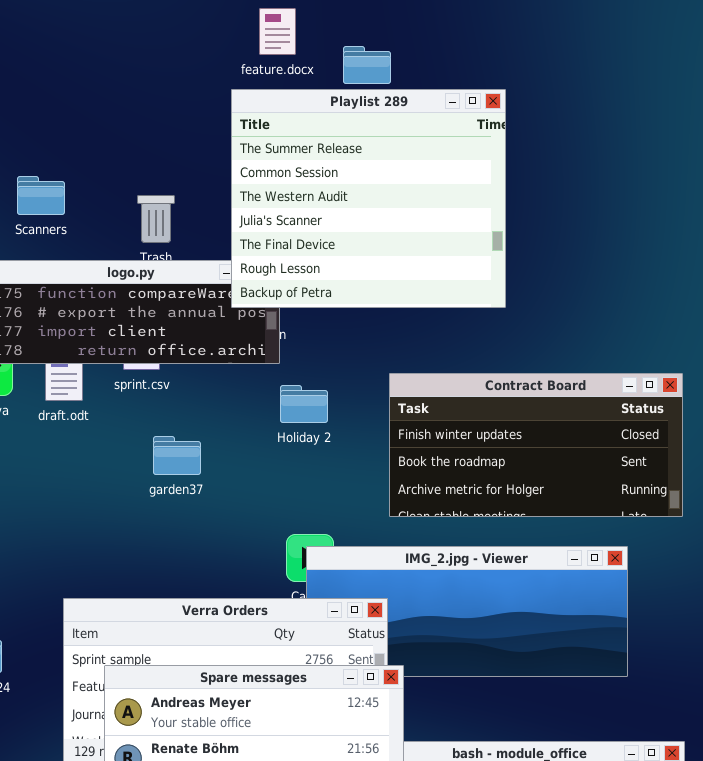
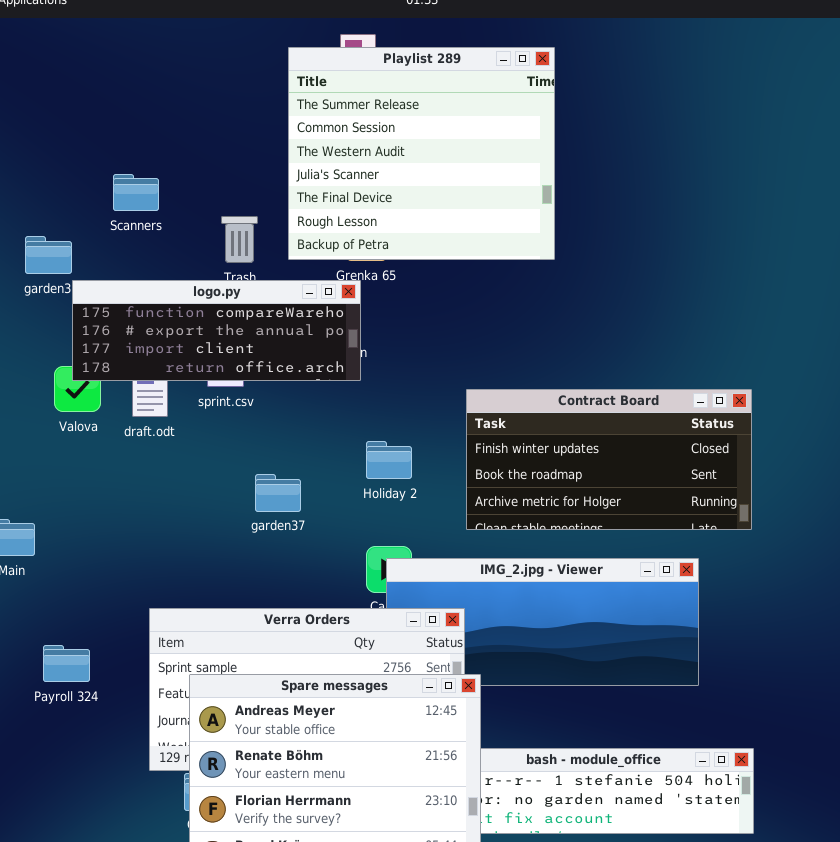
Playlist 289: [231,89,506,308] -> [288,47,555,260], moved
Scanners: [17,176,65,215] -> [113,174,159,211], moved
Holiday 2: [280,385,328,423] -> [366,441,412,479], moved
garden37: [153,436,201,475] -> [255,474,301,512], moved

